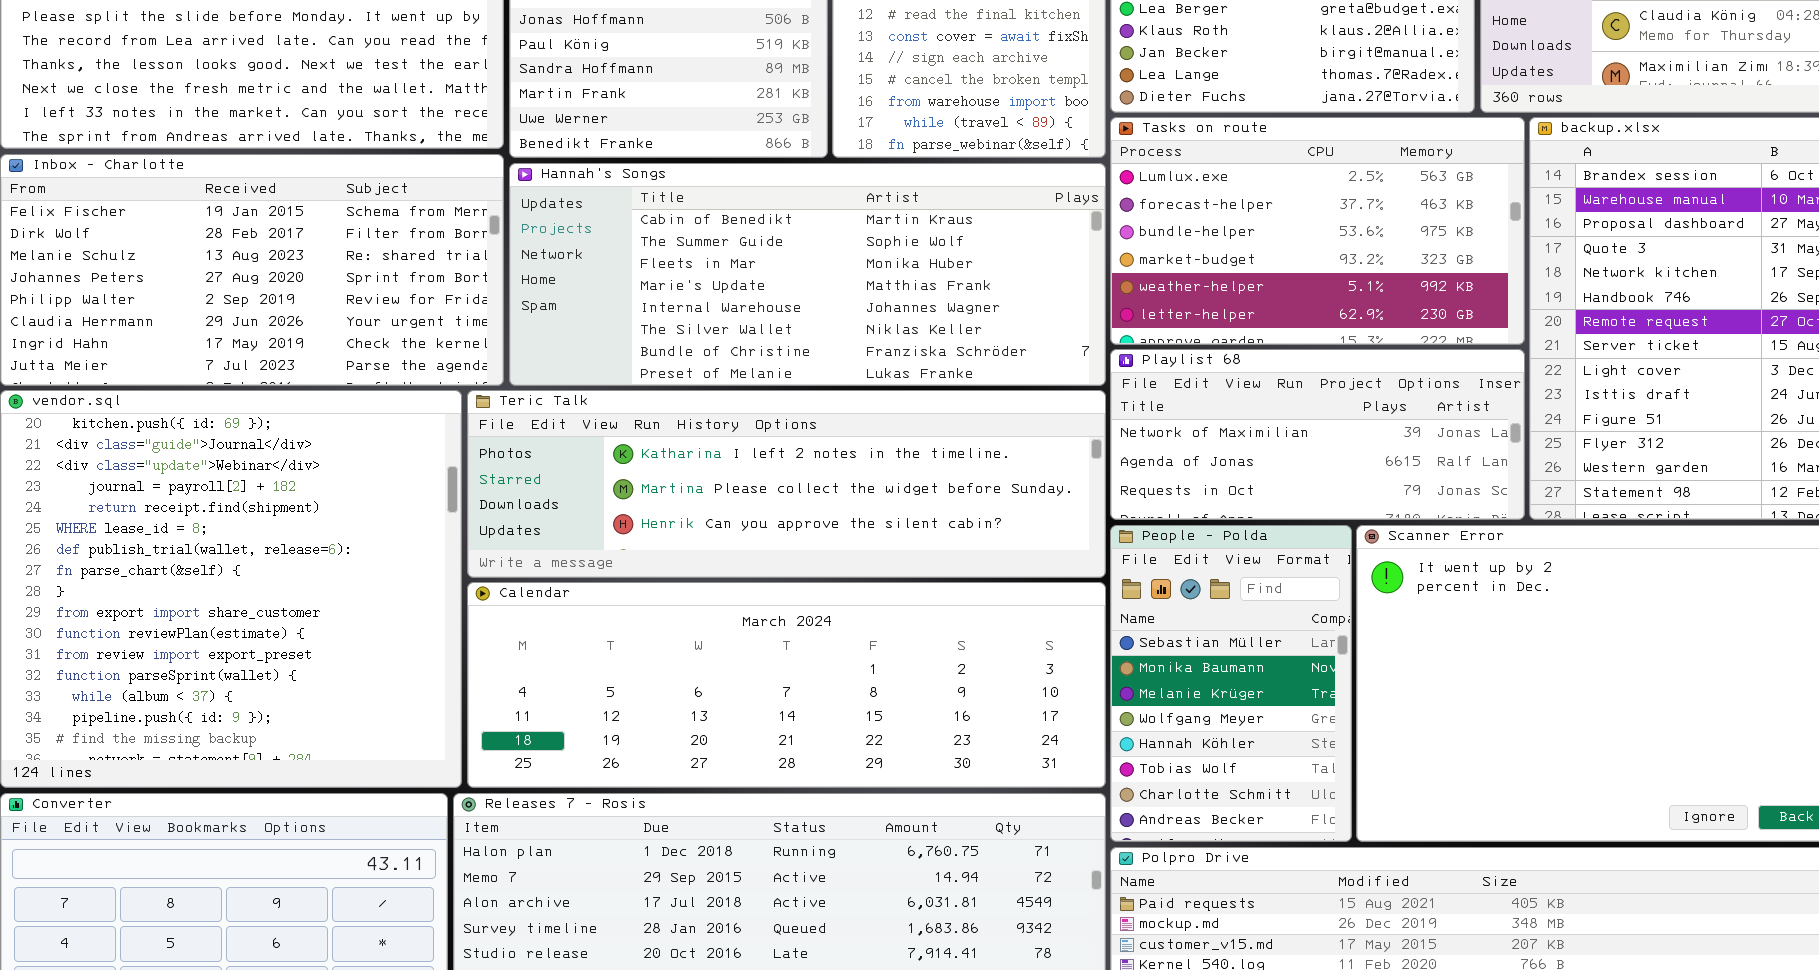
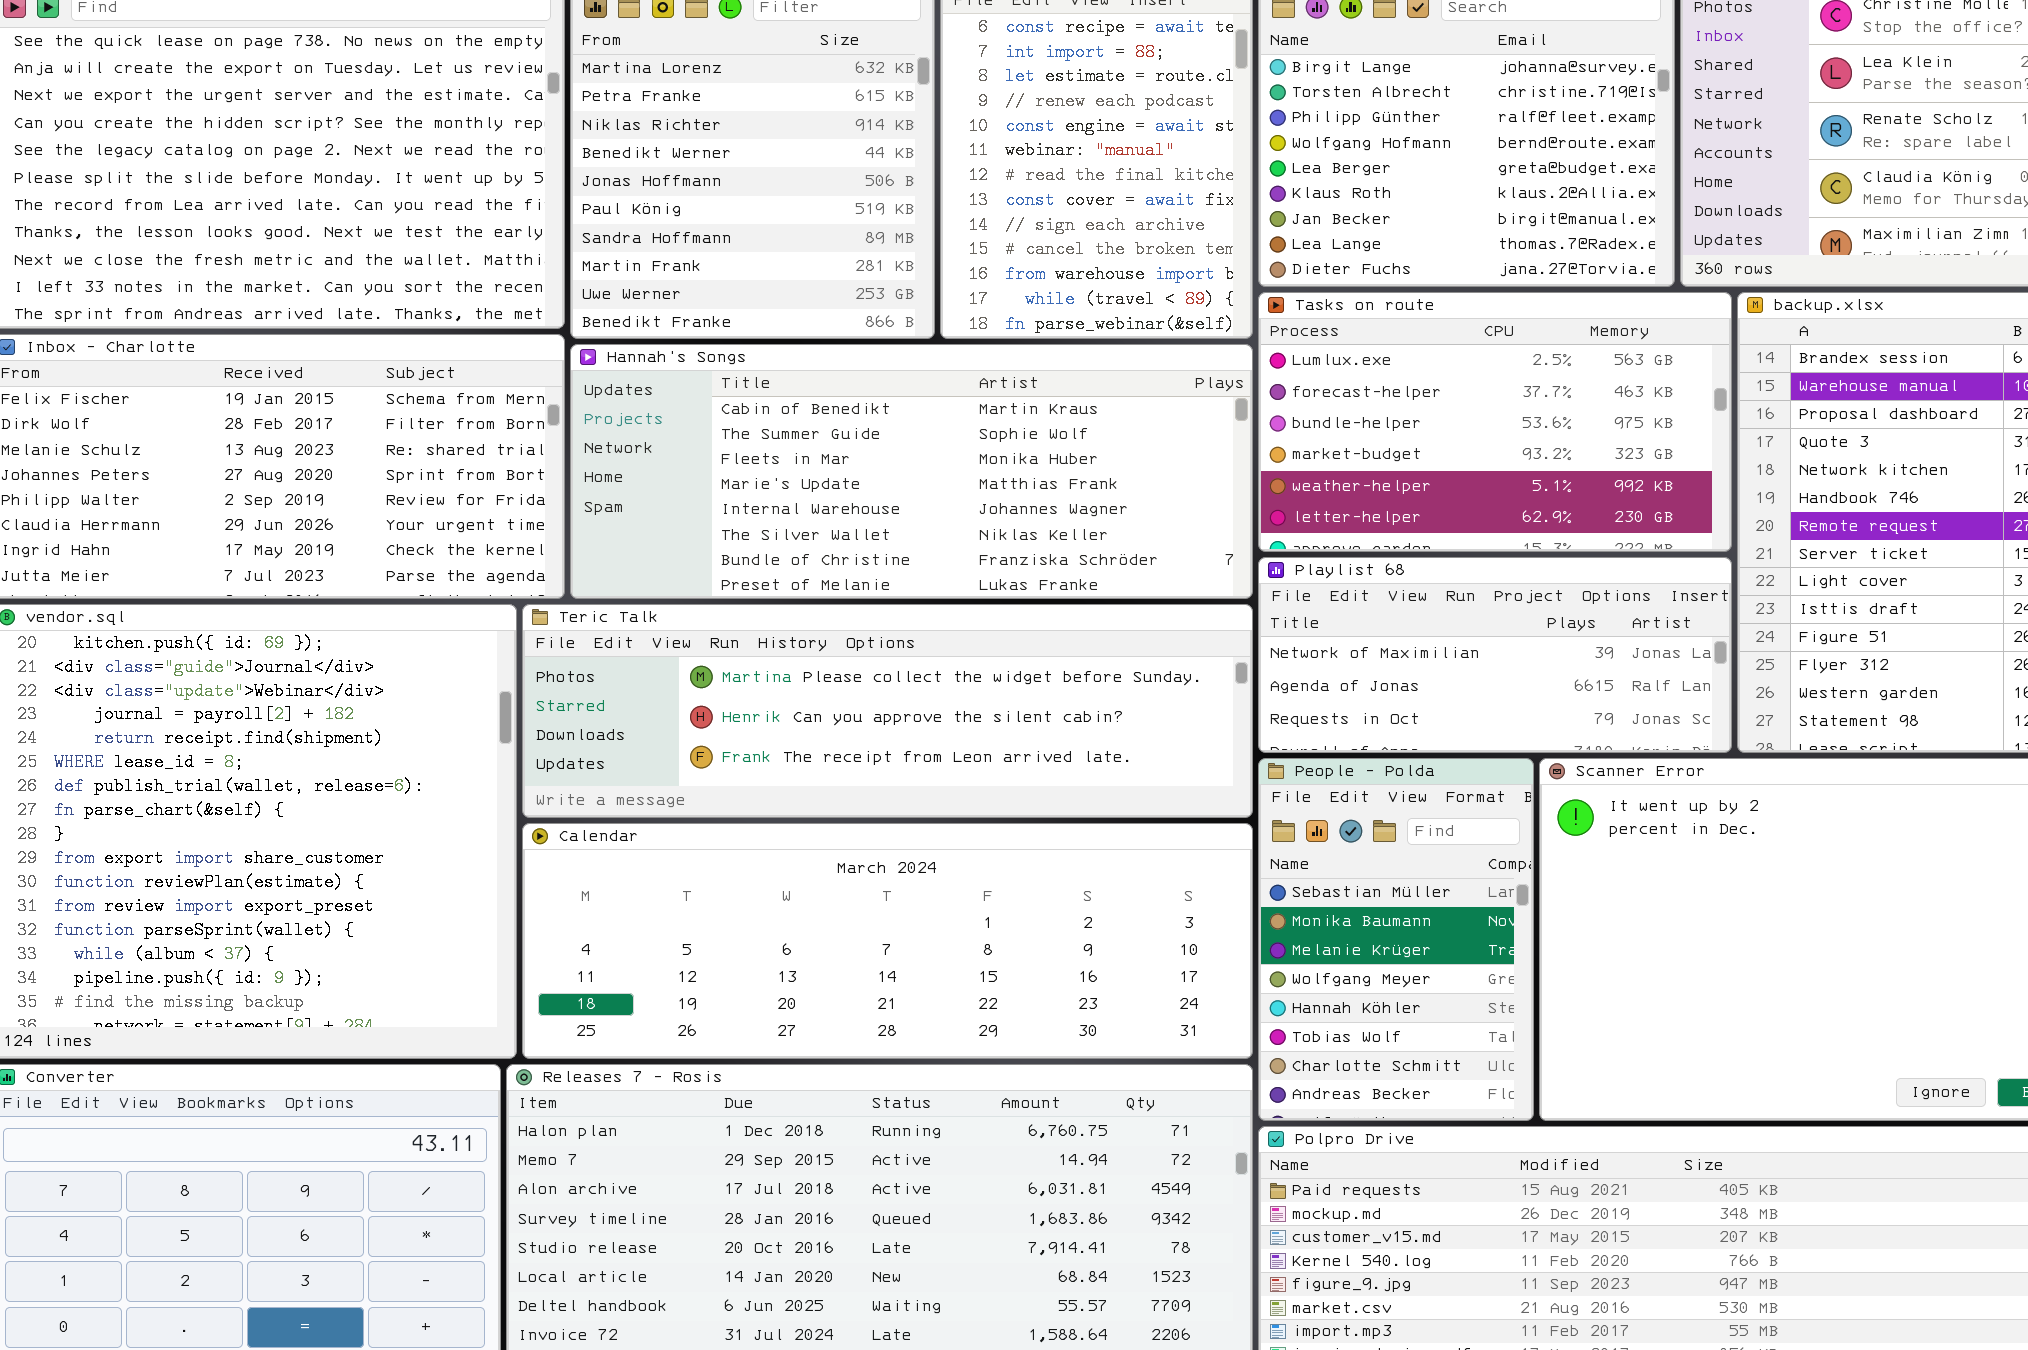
Teric Talk: [467,390,1106,578] -> [522,604,1253,818], scrolled down 1 row

